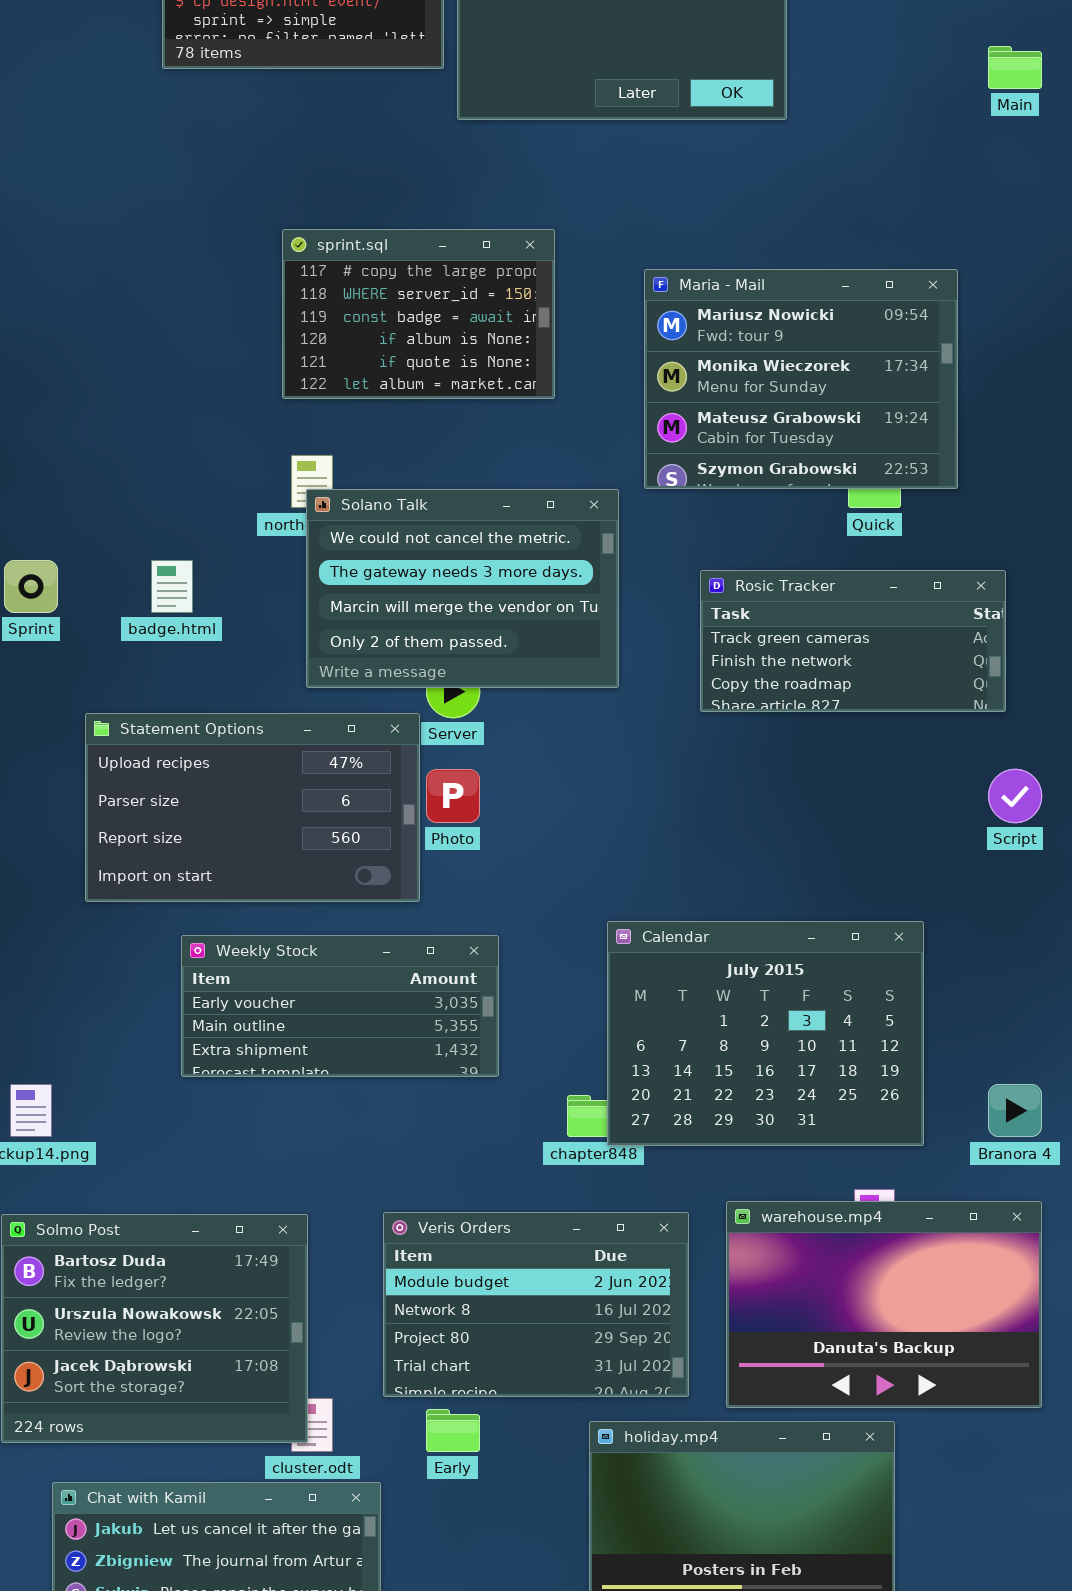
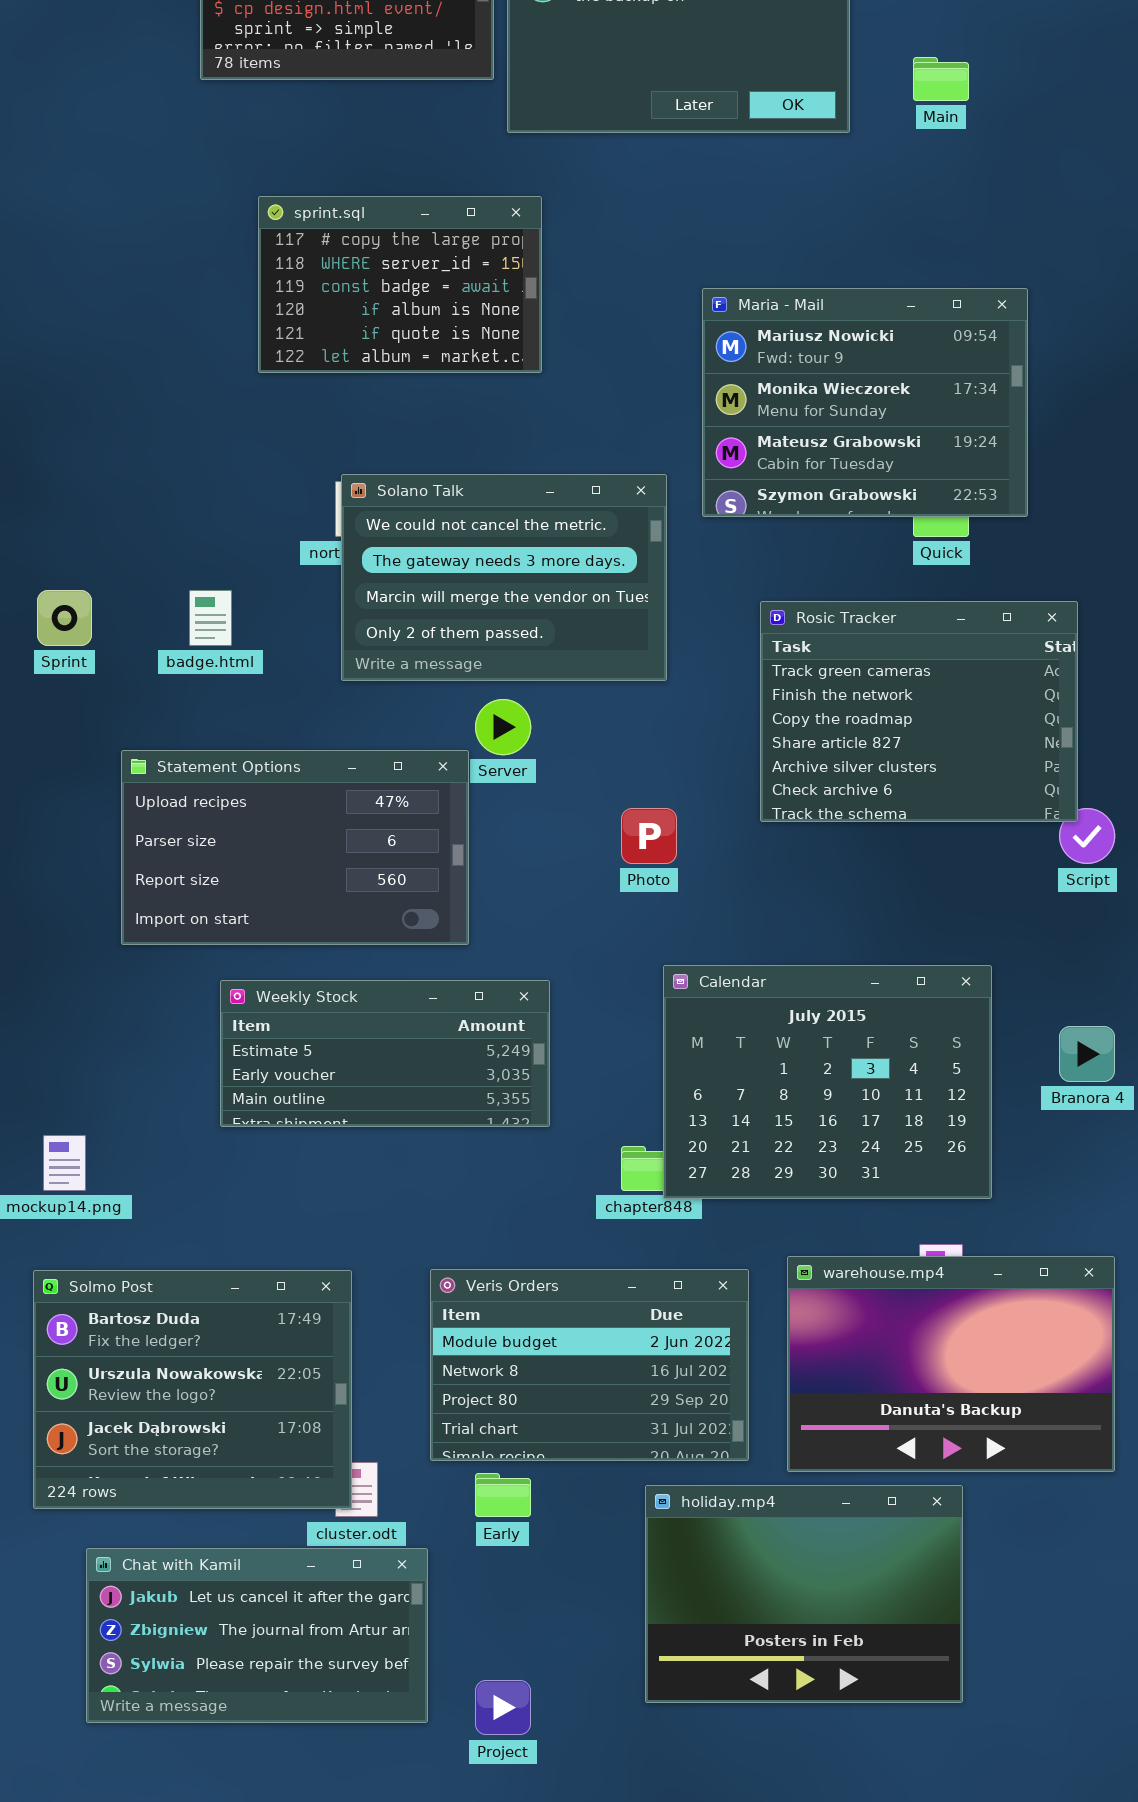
Main: [988,46,1042,89] -> [913,57,969,101], moved
sprint.sql: [282,229,555,399] -> [258,196,542,373], moved
Solano Talk: [306,489,619,688] -> [341,474,667,681], moved
Rosic Tracker: [700,570,1006,712] -> [760,601,1078,822], resized
Photo: [426,769,480,823] -> [621,808,677,864], moved
Weekly Stock: [181,935,499,1077] -> [220,980,550,1127], scrolled up 1 row
Branora 4: [988,1084,1042,1137] -> [1059,1026,1115,1082], moved

